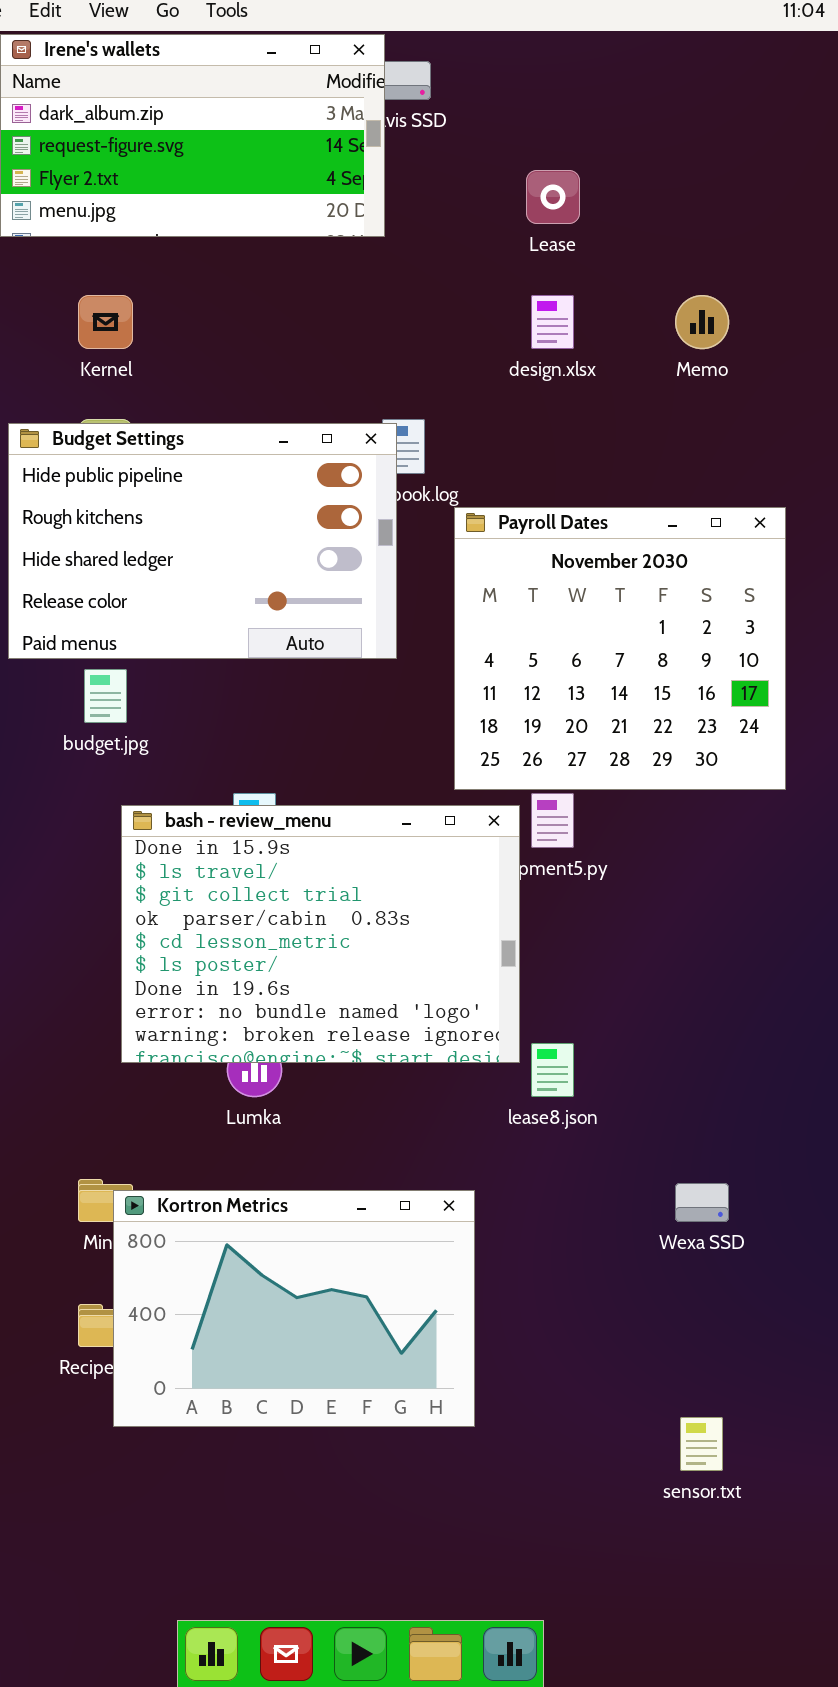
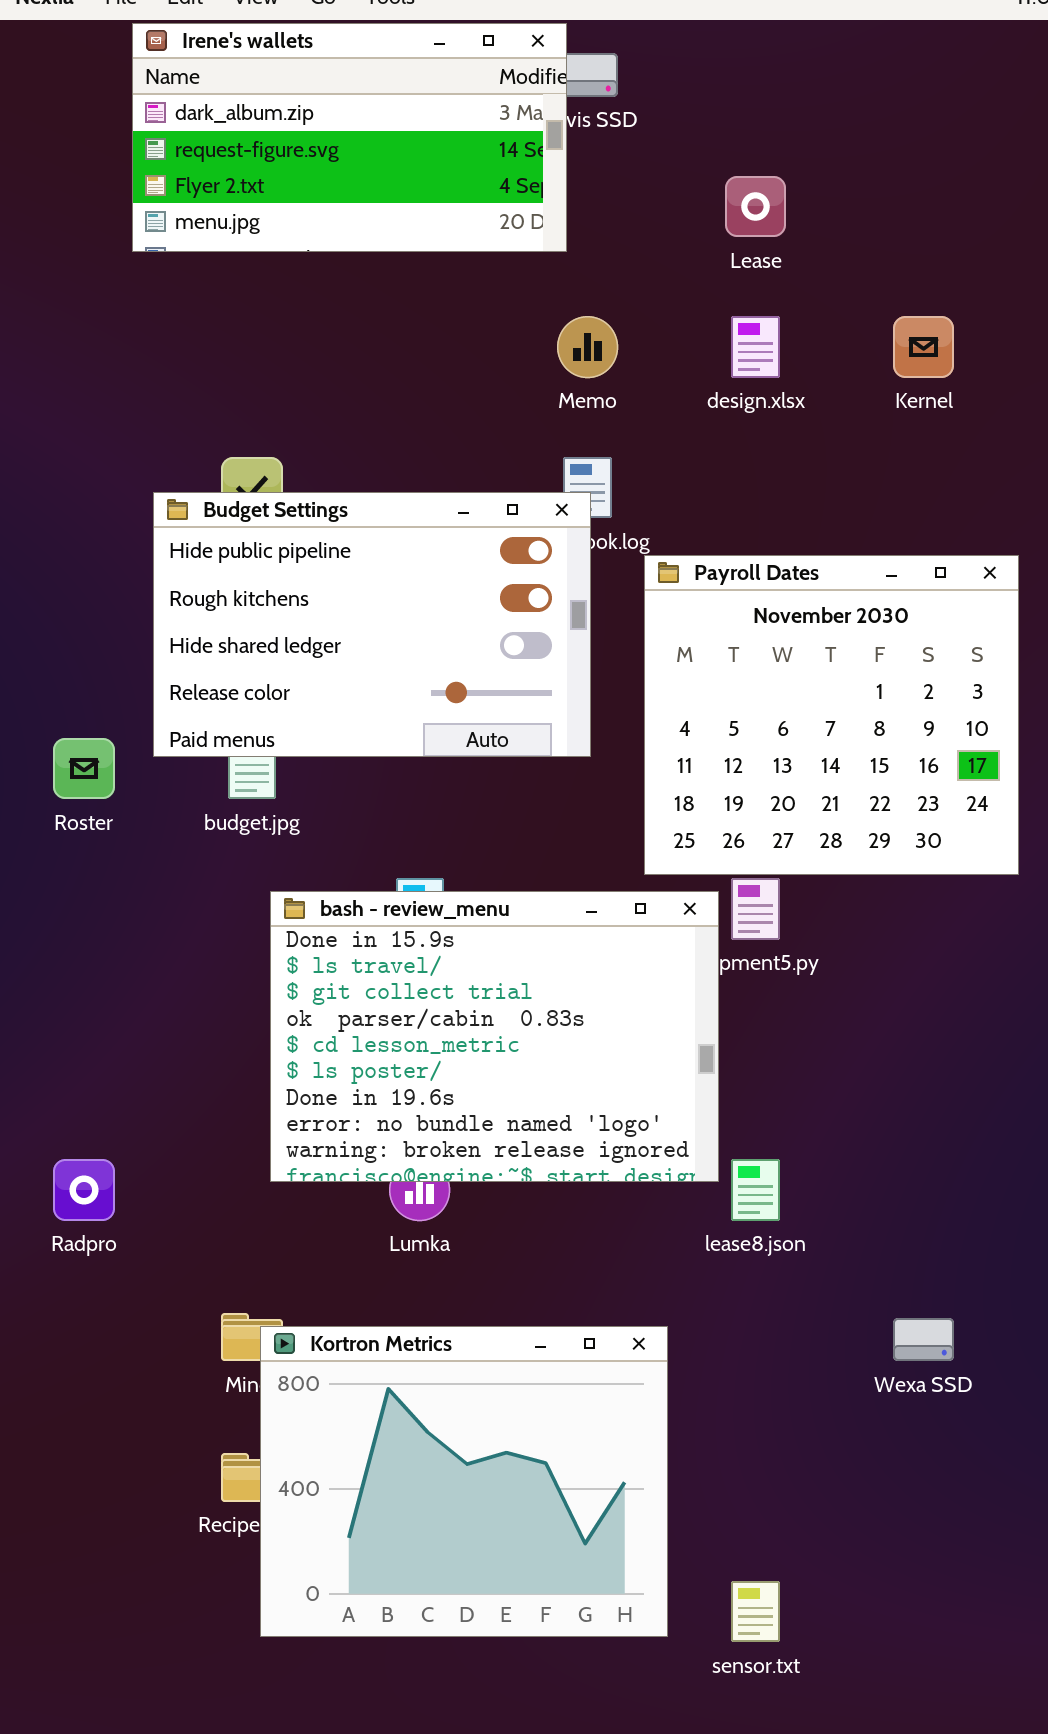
Kernel: [78,295,133,349] -> [893,316,954,378], moved
Memo: [675,295,729,349] -> [557,316,618,378], moved
Budget Settings: [8,423,397,659] -> [153,492,591,757], moved
Kortron Metrics: [113,1190,475,1427] -> [260,1326,668,1637], resized
sensor.txt: [680,1417,723,1471] -> [731,1581,780,1642], moved

